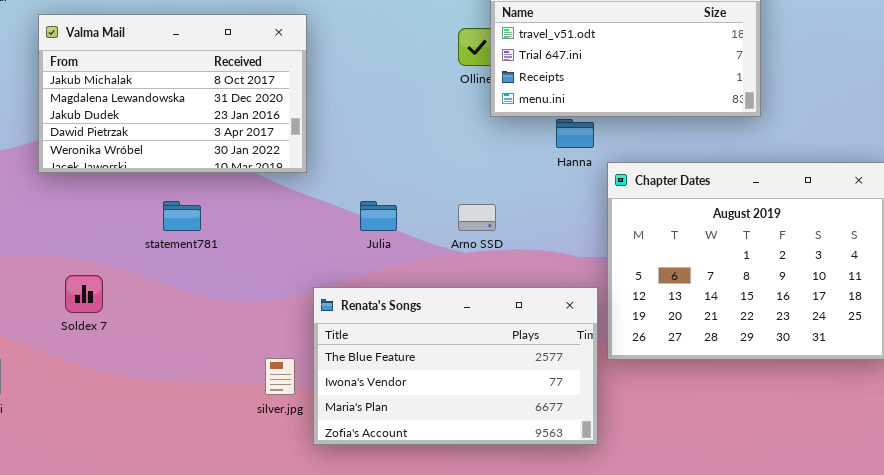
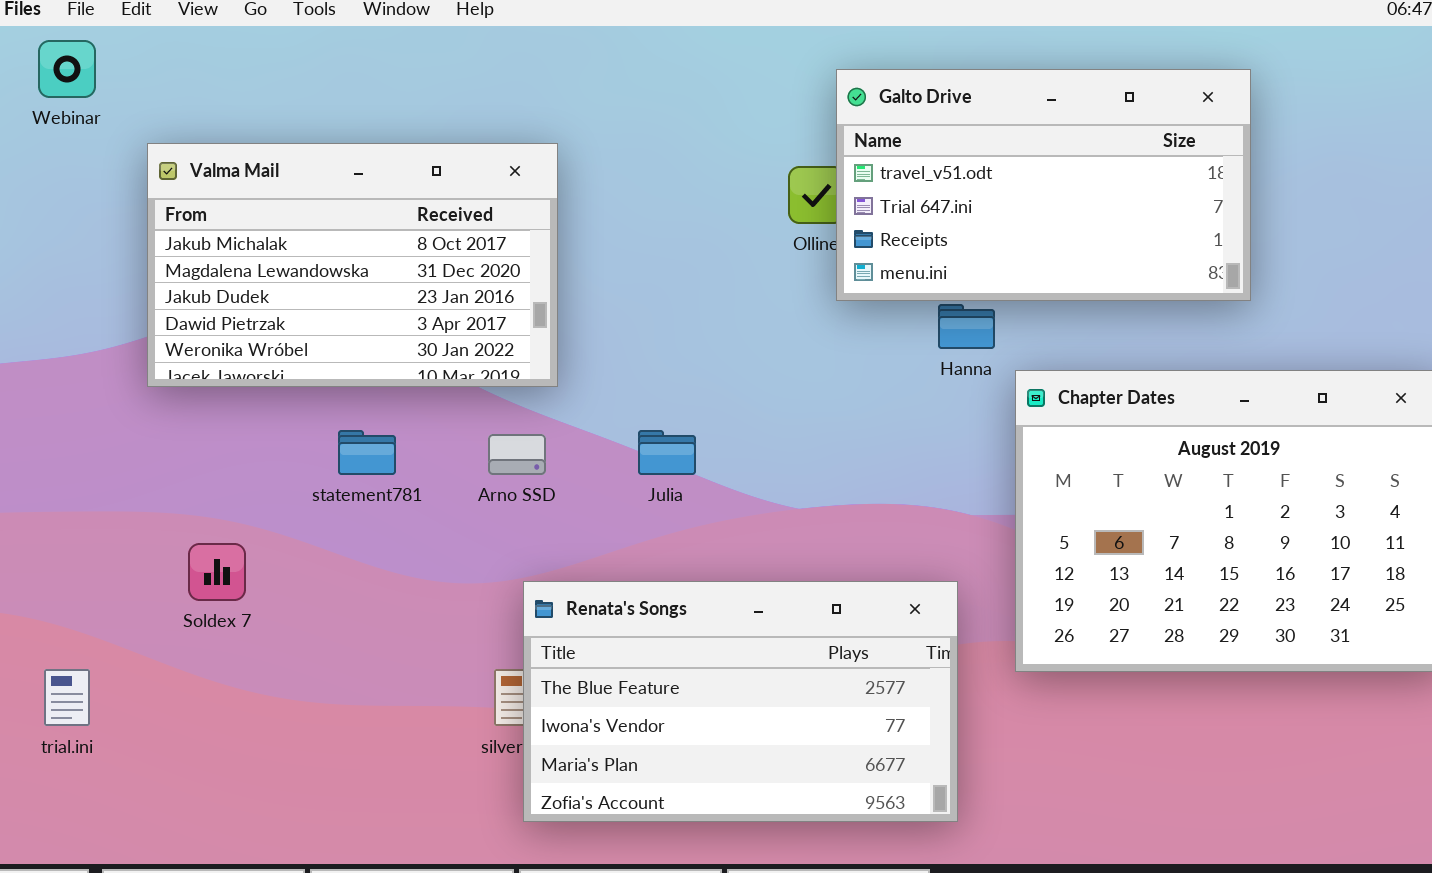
Arno SSD: [458,204,496,231] -> [488,434,546,475], moved
Renata's Songs: [313,287,598,445] -> [523,581,958,822], moved

